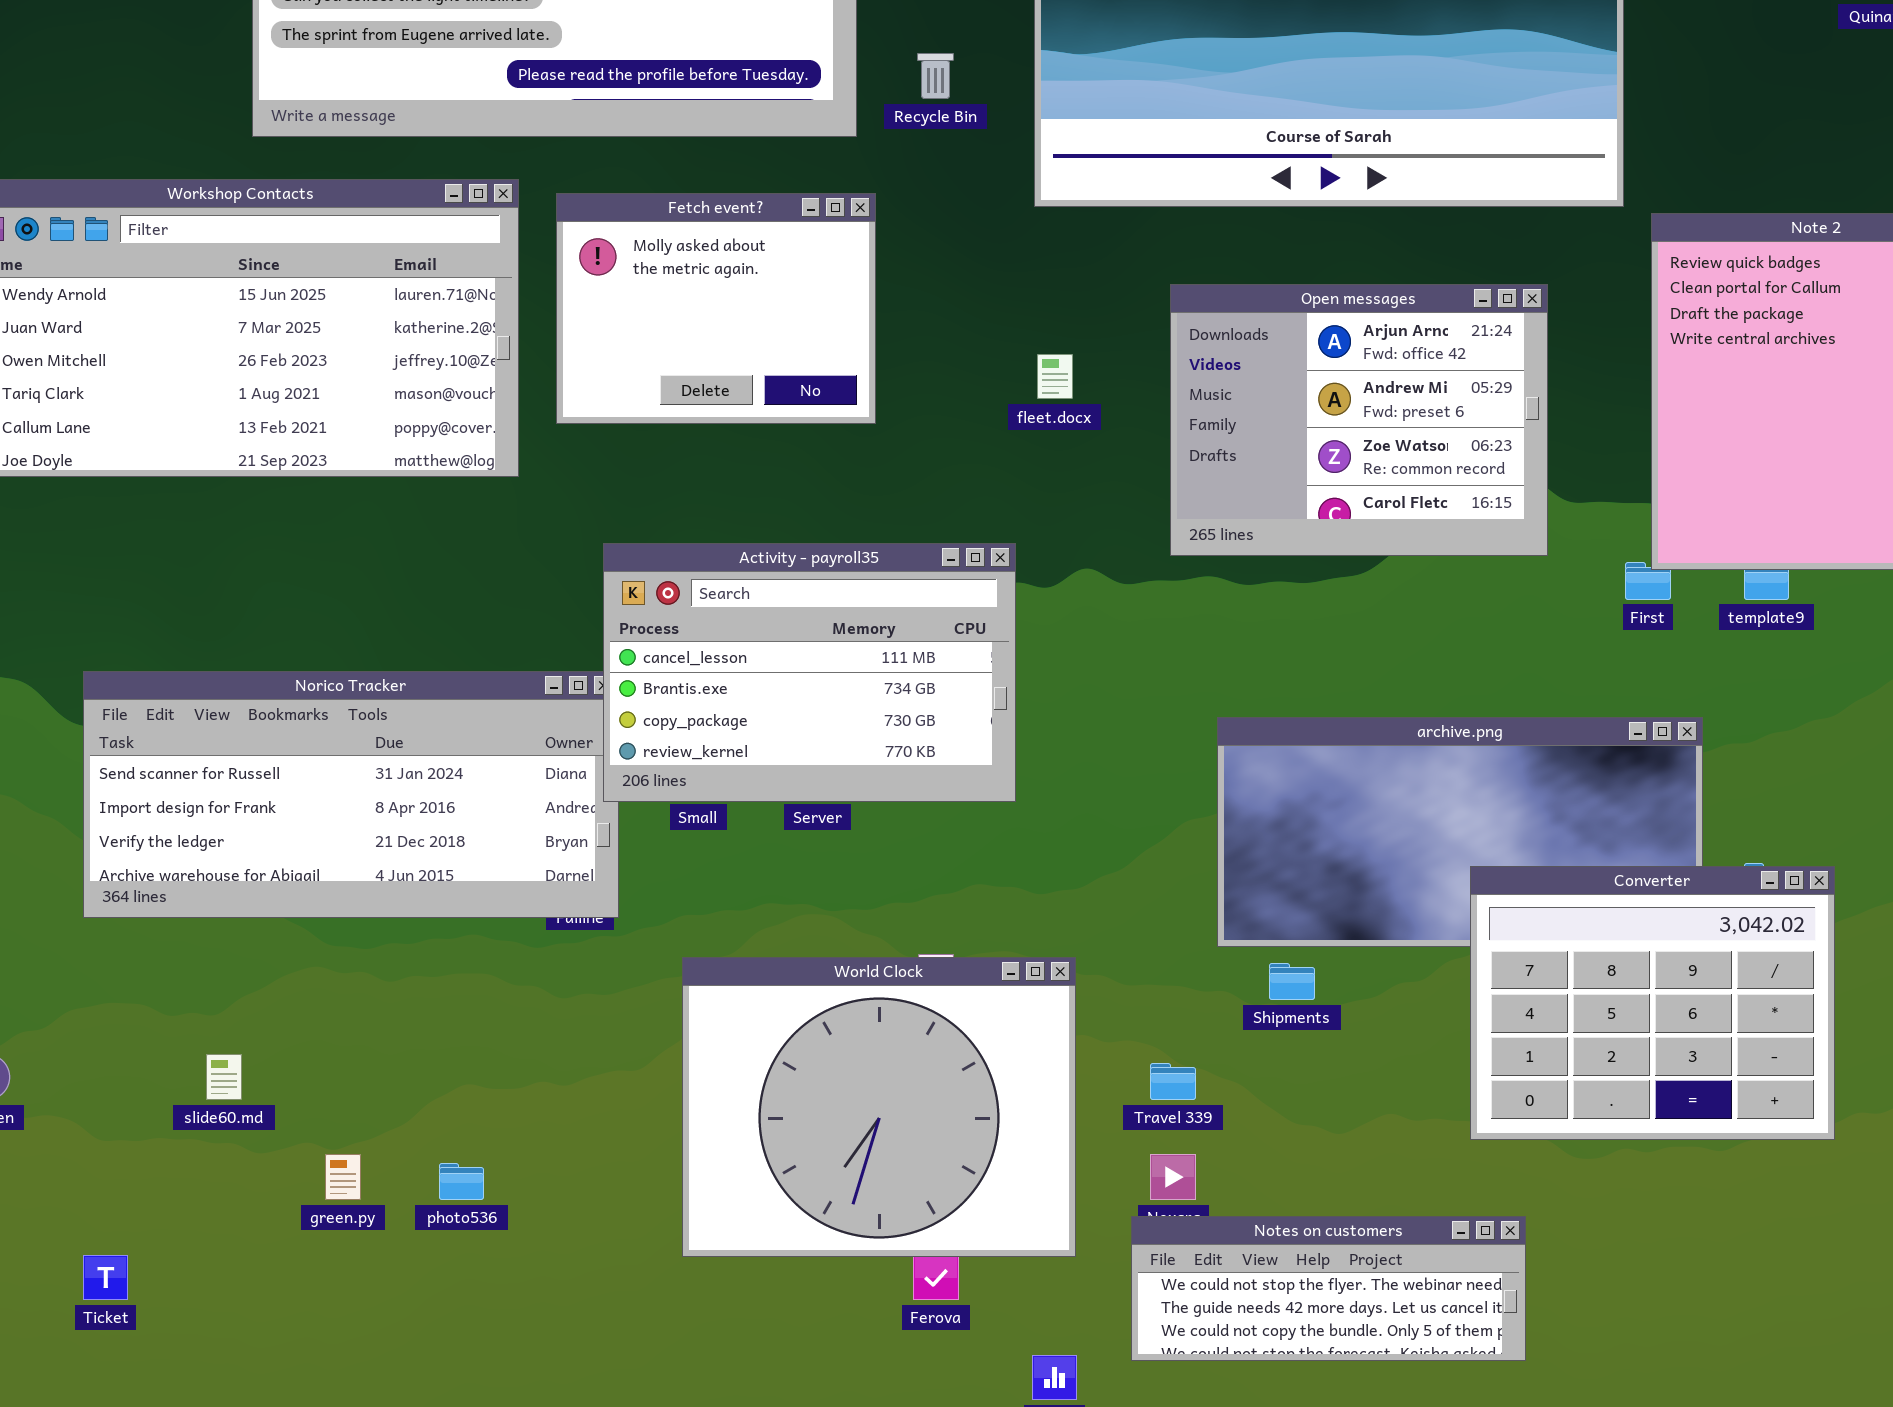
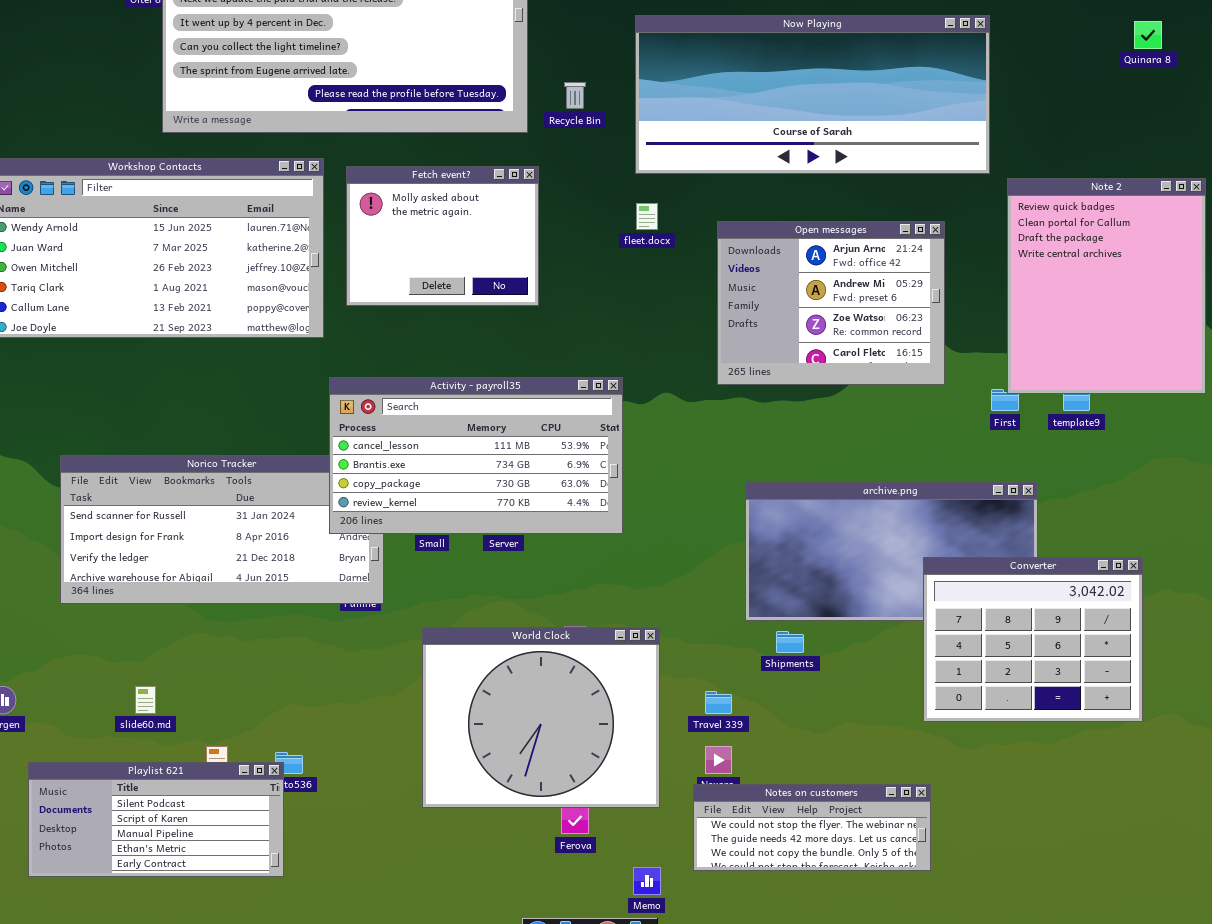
fleet.docx: [1037,354,1073,399] -> [636,203,658,230], moved
Activity - payroll35: [603,543,1016,802] -> [329,377,623,534], resized
Converter: [1470,866,1835,1140] -> [923,557,1143,722], moved
Playlist 621: none -> [28,762,284,877], opened

